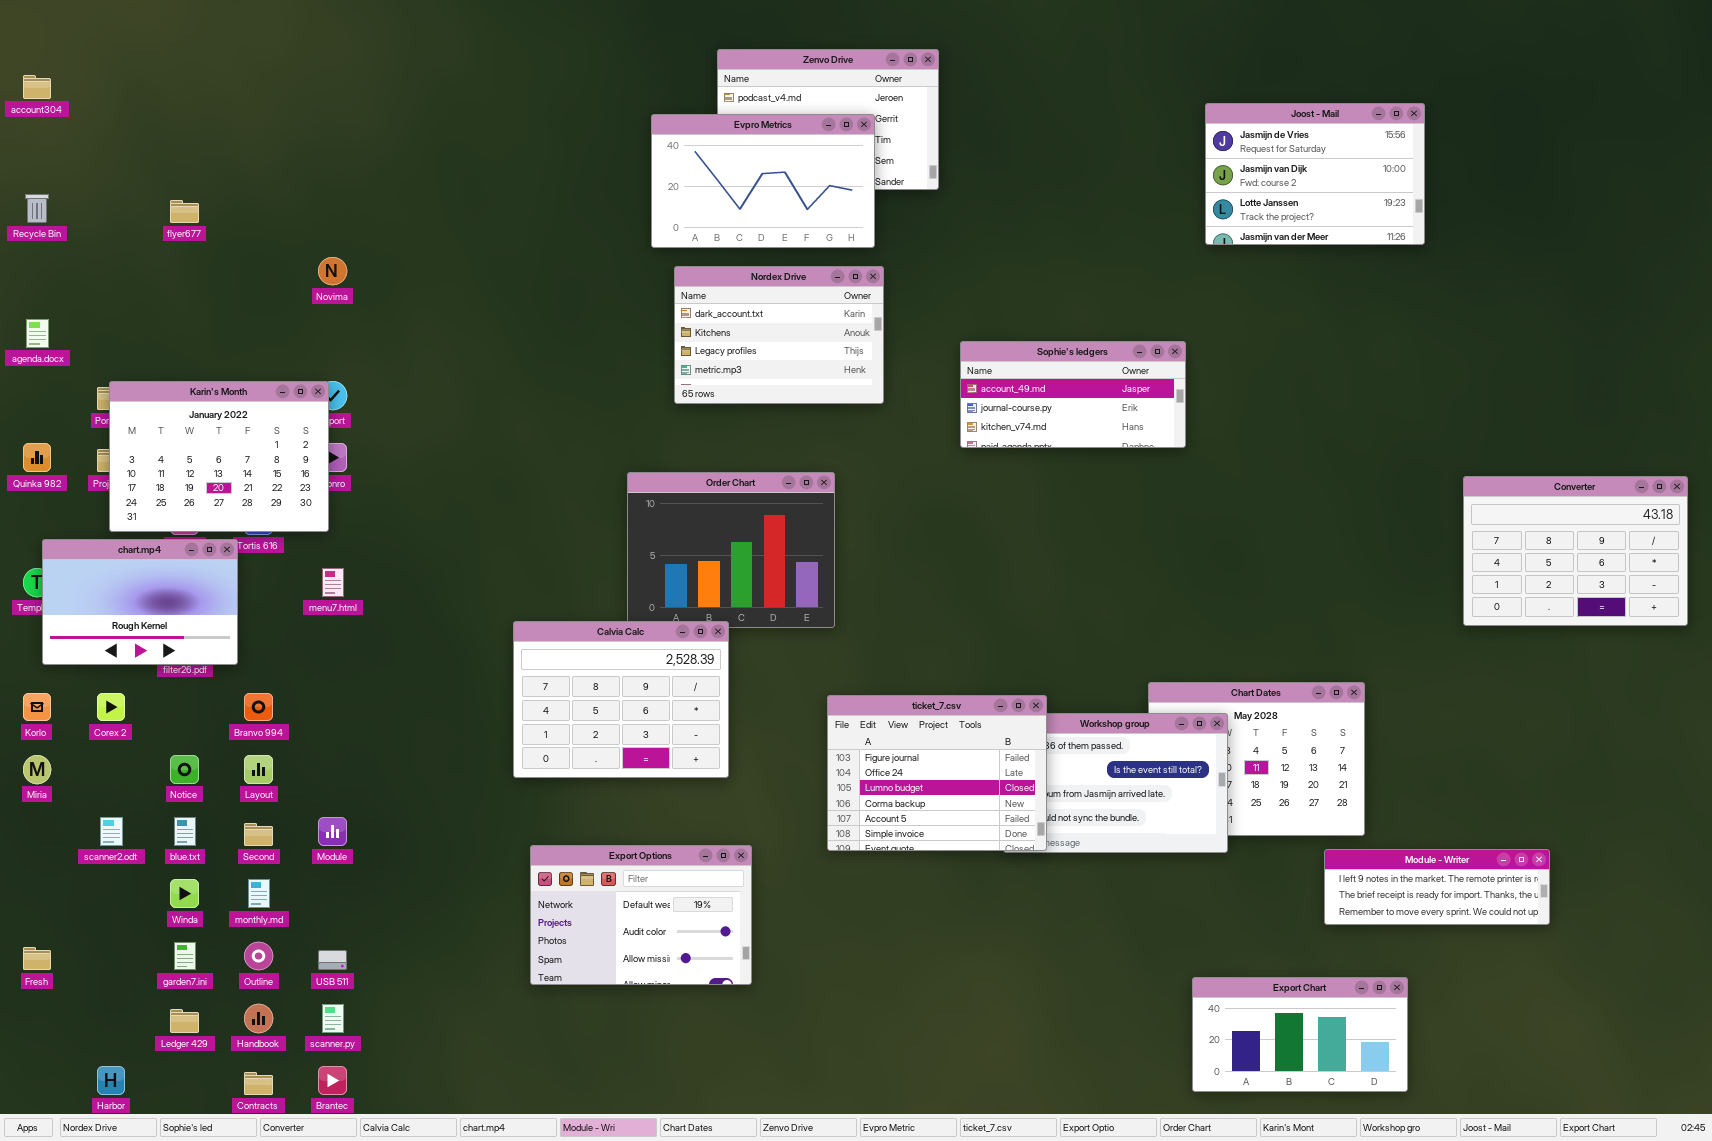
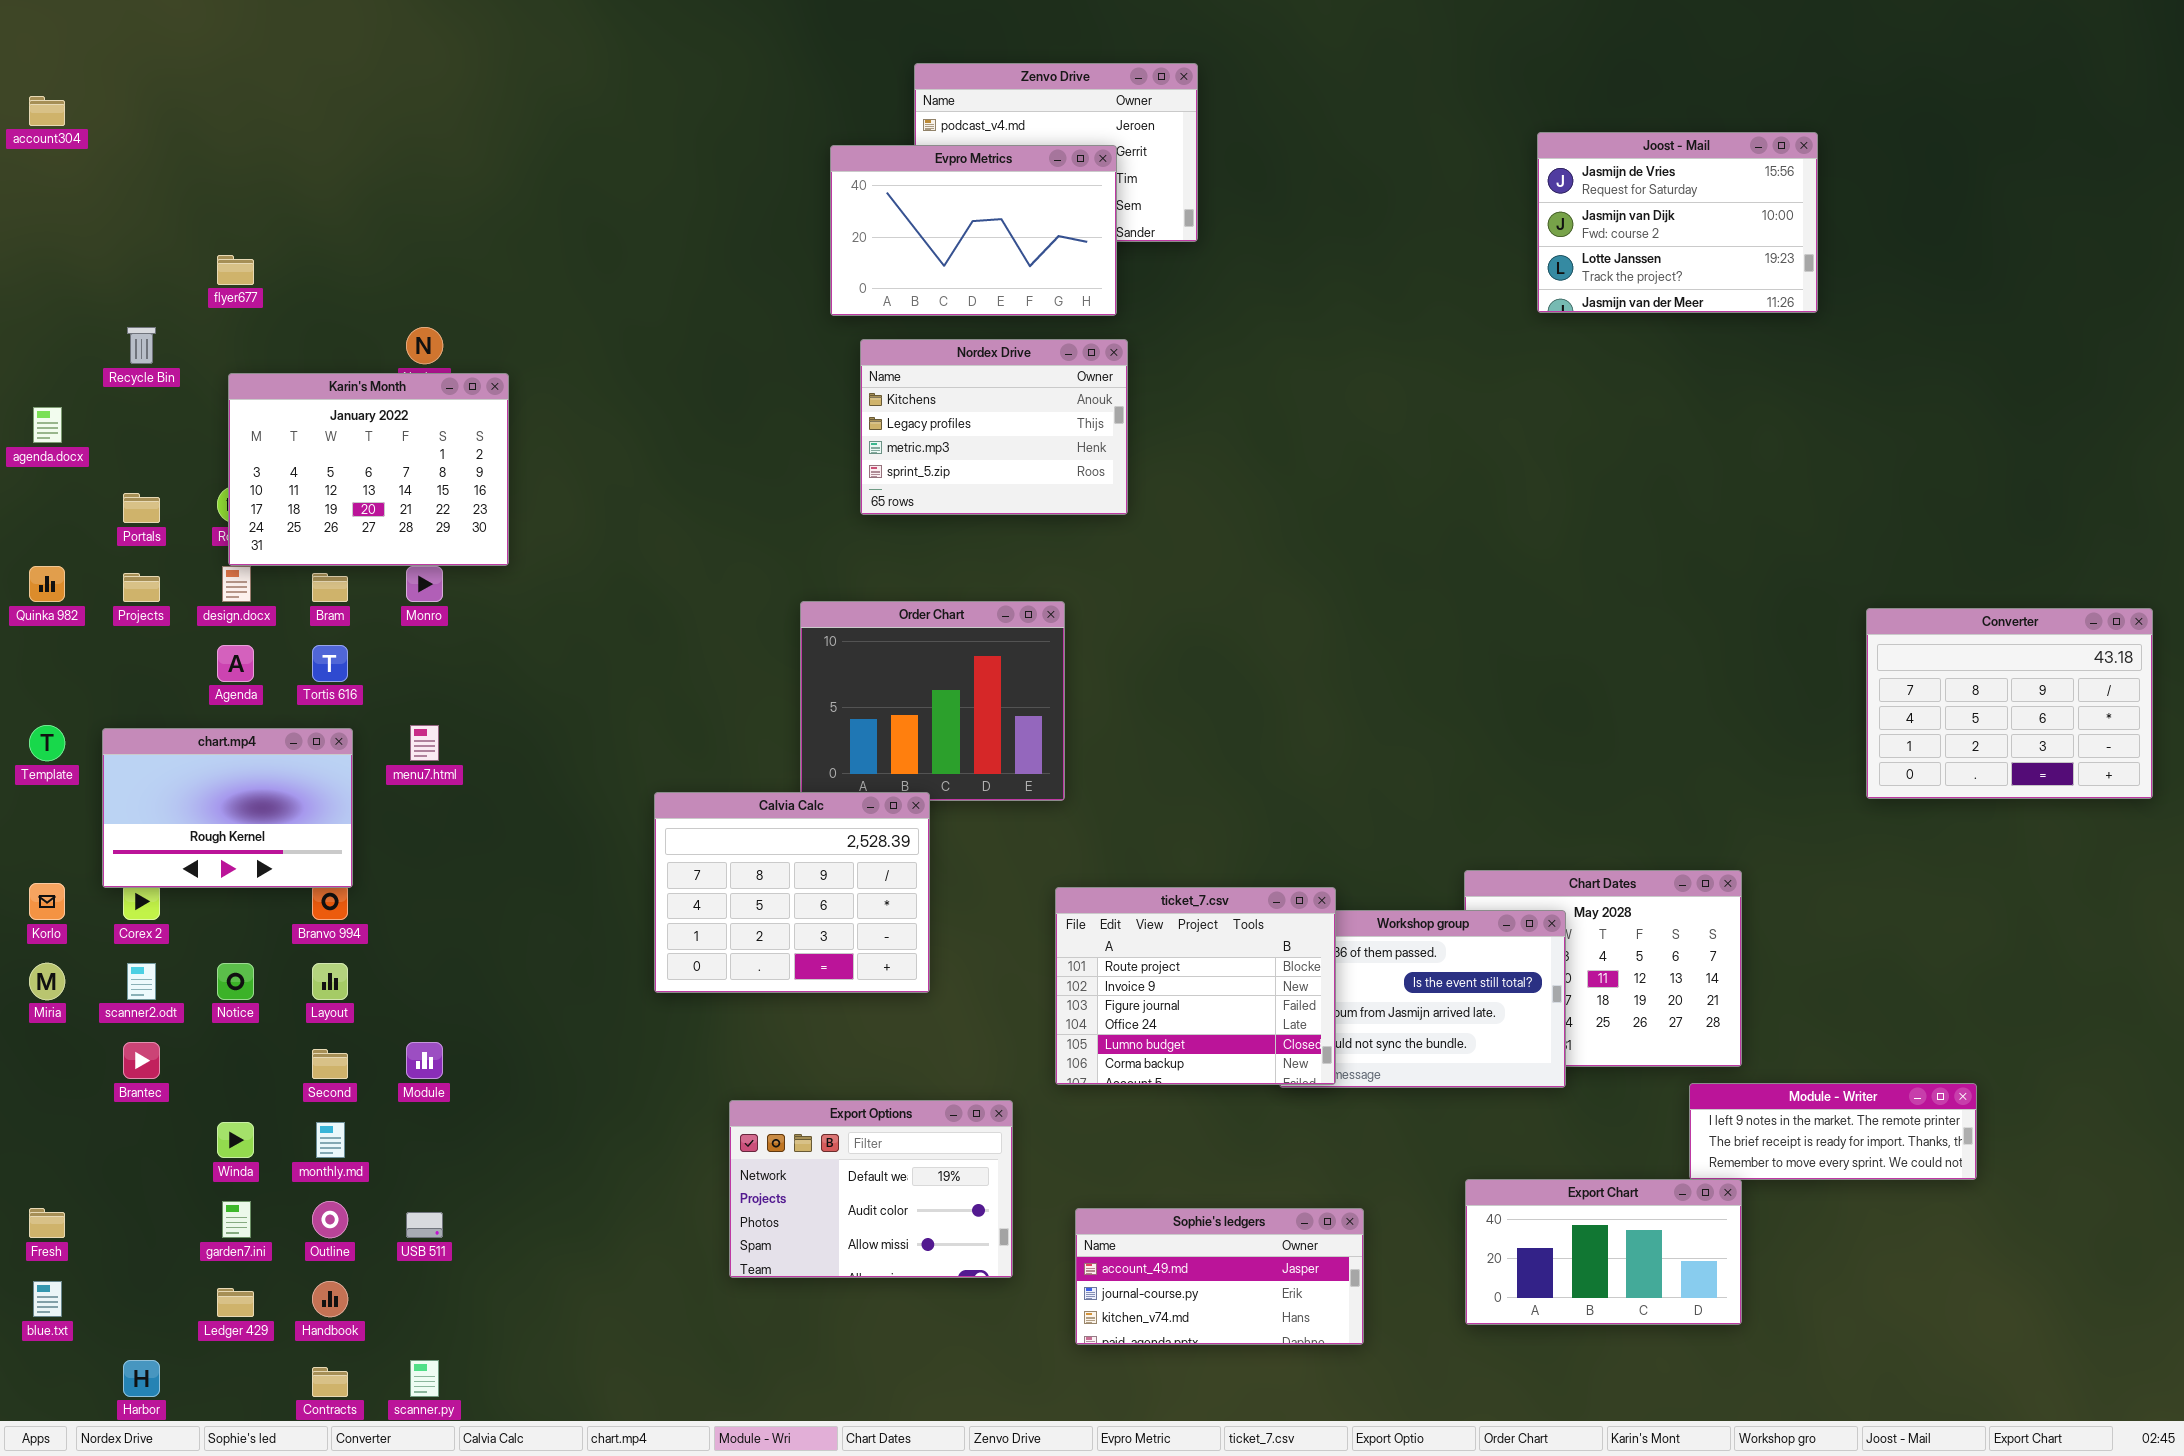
Recycle Bin: [25,194,49,223] -> [127,327,156,364], moved
Nordex Drive: [674,266,884,404] -> [860,339,1128,515], scrolled down 1 row
Sophie's ledgers: [960,341,1186,448] -> [1075,1208,1364,1345], moved
Karin's Month: [109,381,329,532] -> [228,373,509,566], moved
chart.mp4: [42,539,238,665] -> [102,728,353,888], moved
ticket_7.csv: [827,695,1047,851] -> [1055,887,1336,1085], scrolled up 2 rows
scanner2.odt: [100,817,123,846] -> [127,963,156,1000], moved
blue.txt: [174,817,196,846] -> [33,1281,62,1317], moved
Export Options: [530,845,752,985] -> [729,1100,1013,1278], moved
Export Chart: [1192,977,1408,1092] -> [1465,1179,1742,1325], moved
scanner.py: [322,1004,344,1033] -> [410,1360,439,1397], moved
Brantec: [318,1066,347,1095] -> [123,1042,160,1079], moved

